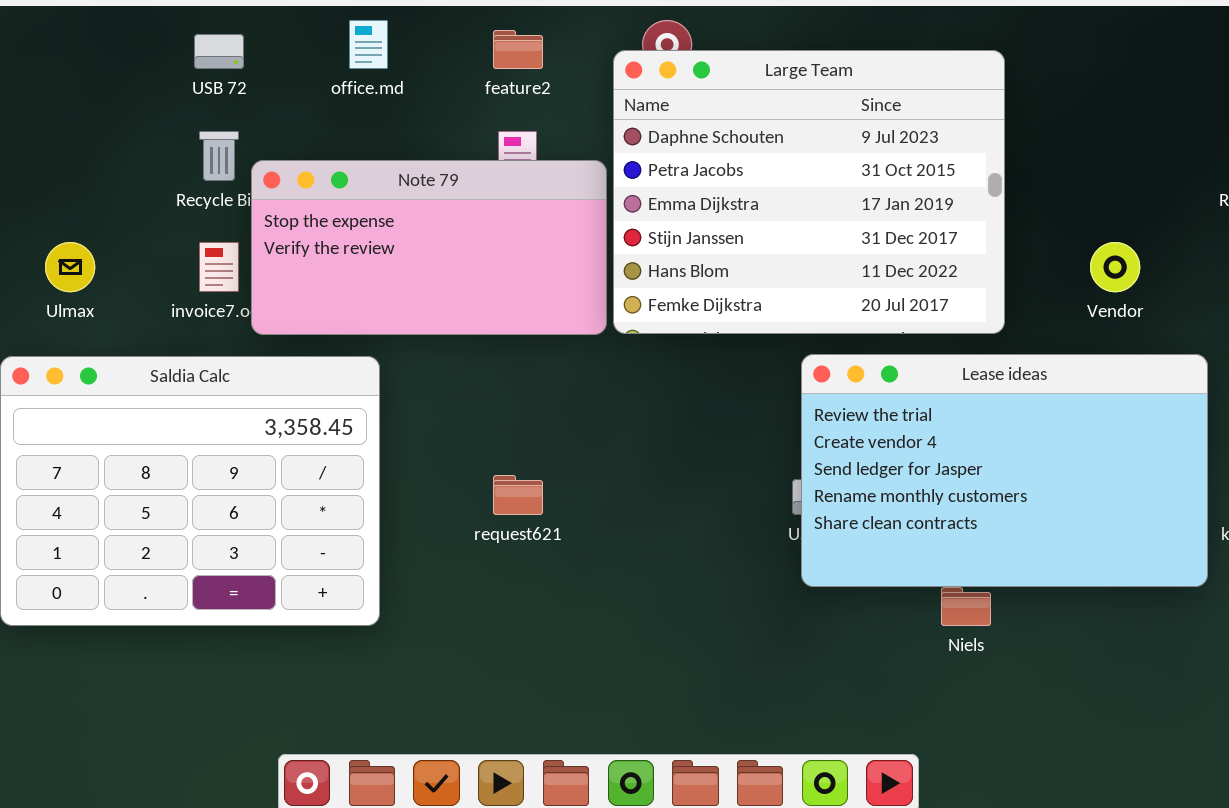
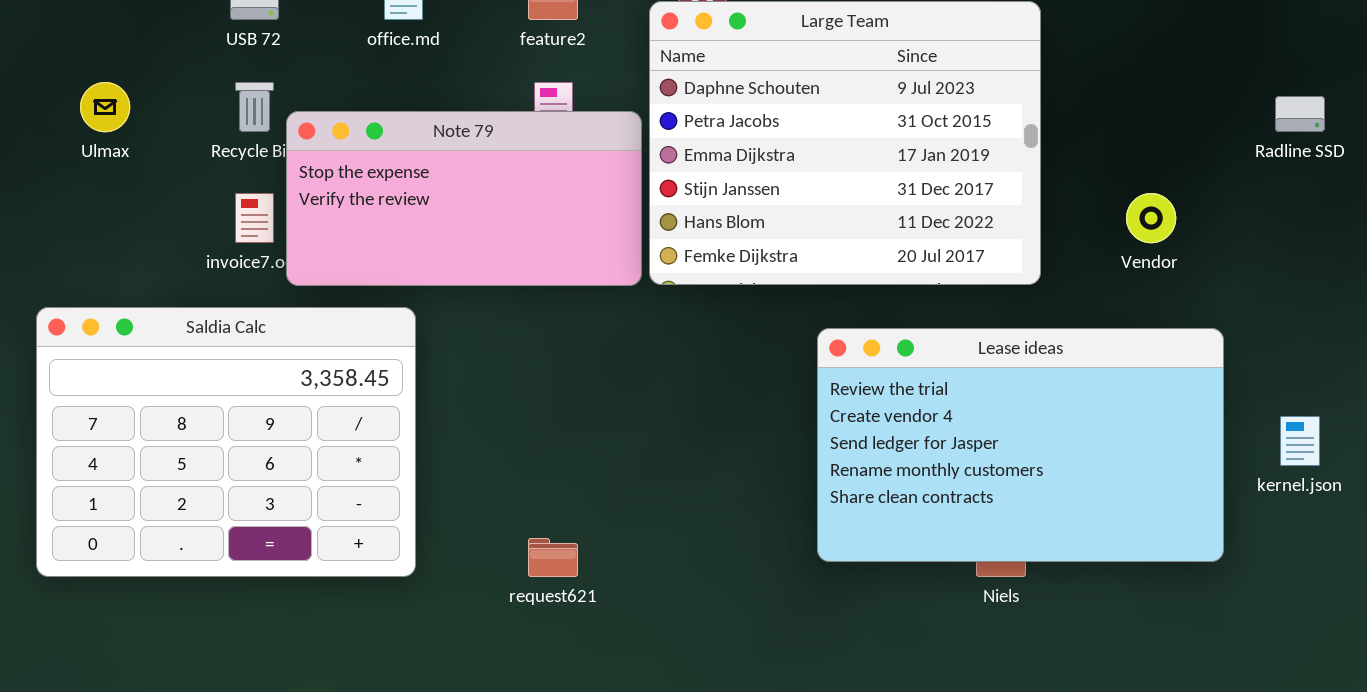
Ulmax: [45,242,95,292] -> [80,82,130,132], moved
Lease ideas: [801,354,1208,587] -> [817,328,1224,562], moved
request621: [493,475,543,515] -> [528,538,578,577], moved

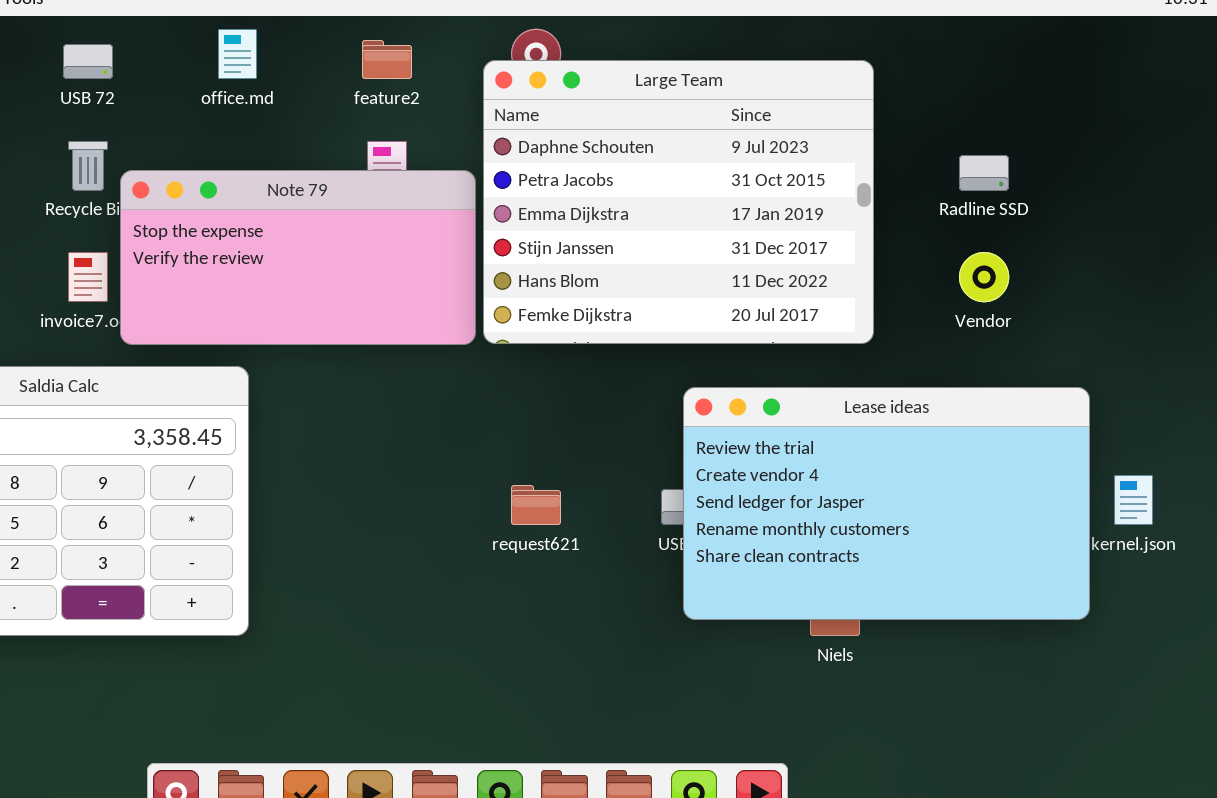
Radline SSD: [1275,96,1325,132] -> [959,155,1009,191], moved
Lease ideas: [817,328,1224,562] -> [683,387,1090,620], moved
request621: [528,538,578,577] -> [511,485,561,525], moved

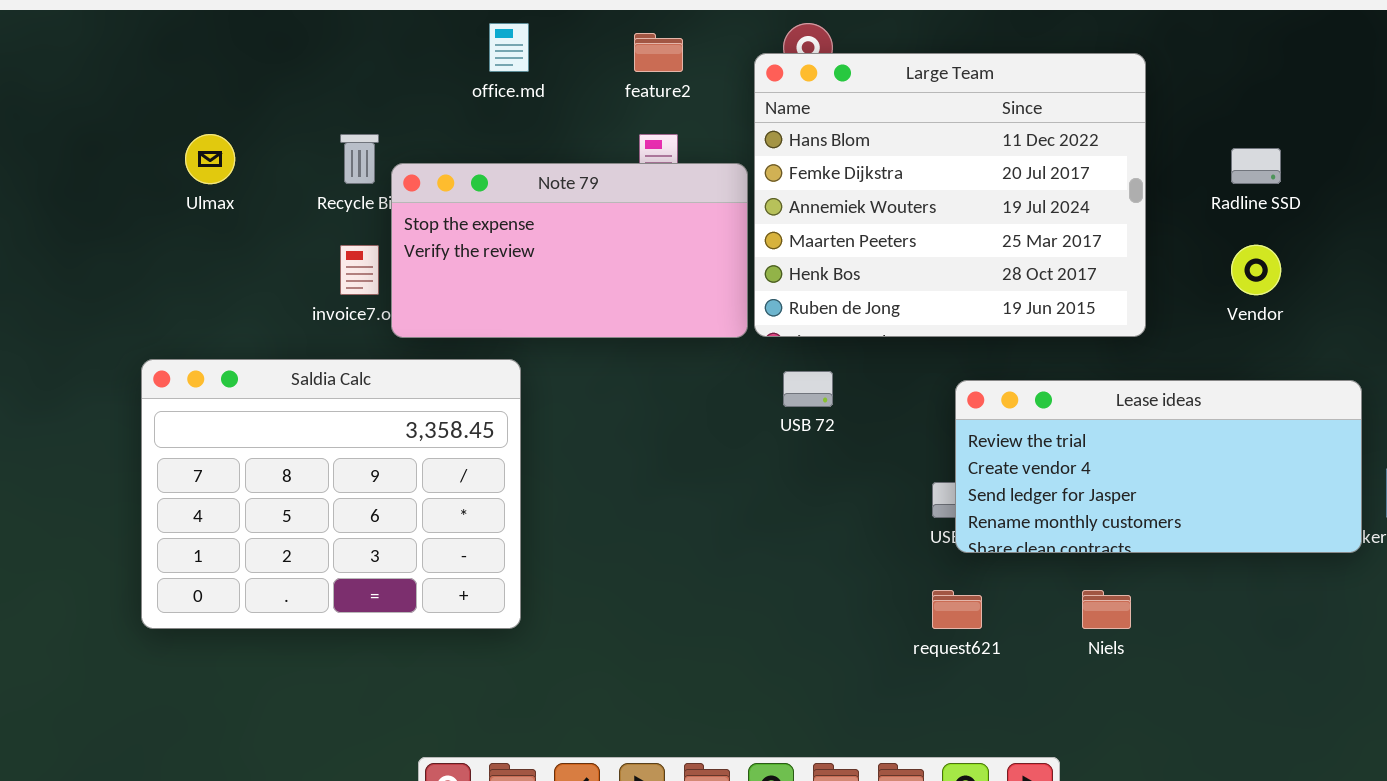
USB 72: [63,44,113,79] -> [783,371,833,407], moved
Large Team: [483,60,874,344] -> [754,53,1146,337], scrolled down 4 rows
Lease ideas: [683,387,1090,620] -> [955,380,1362,553], resized
request621: [511,485,561,525] -> [932,590,982,629], moved

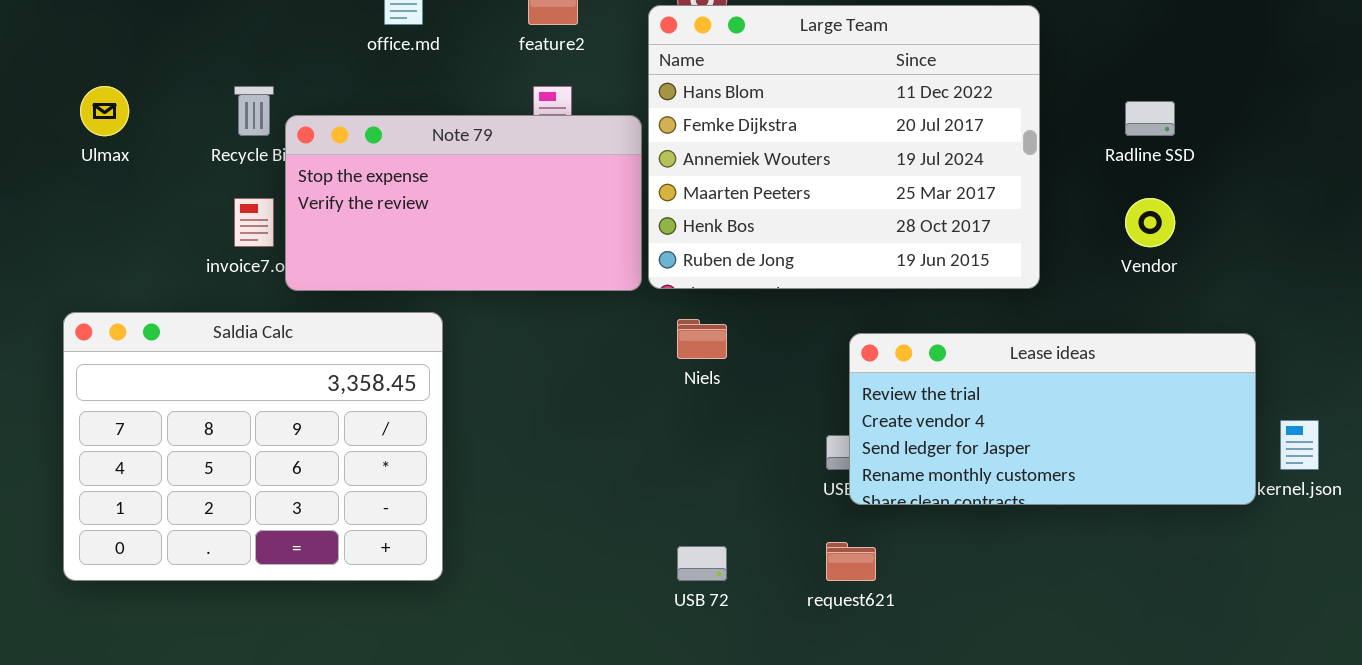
Saldia Calc: [141,359,521,629] -> [63,312,443,581], moved
USB 72: [783,371,833,407] -> [677,546,727,581], moved
Niels: [1082,590,1131,629] -> [677,319,727,359], moved

